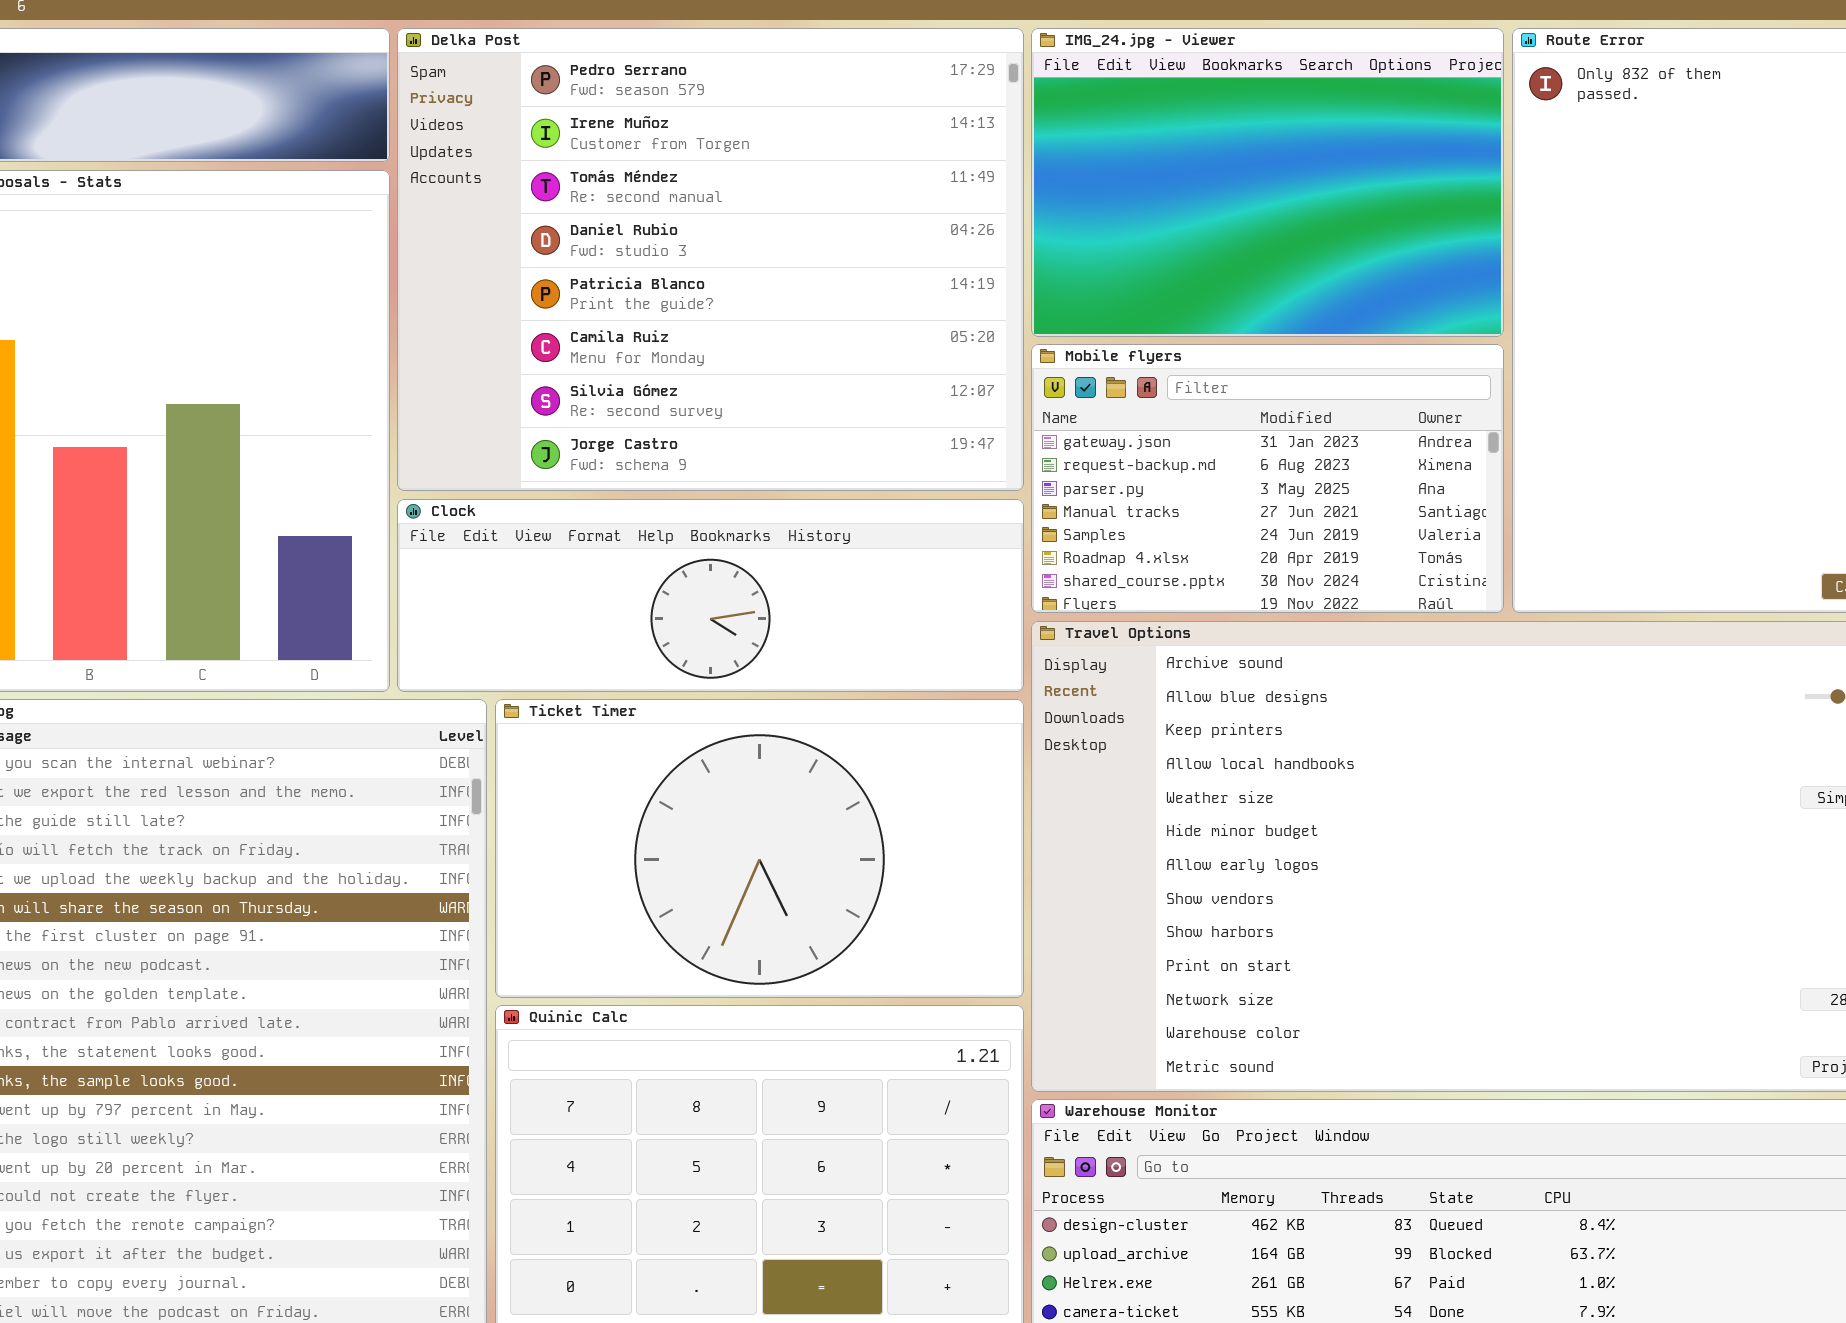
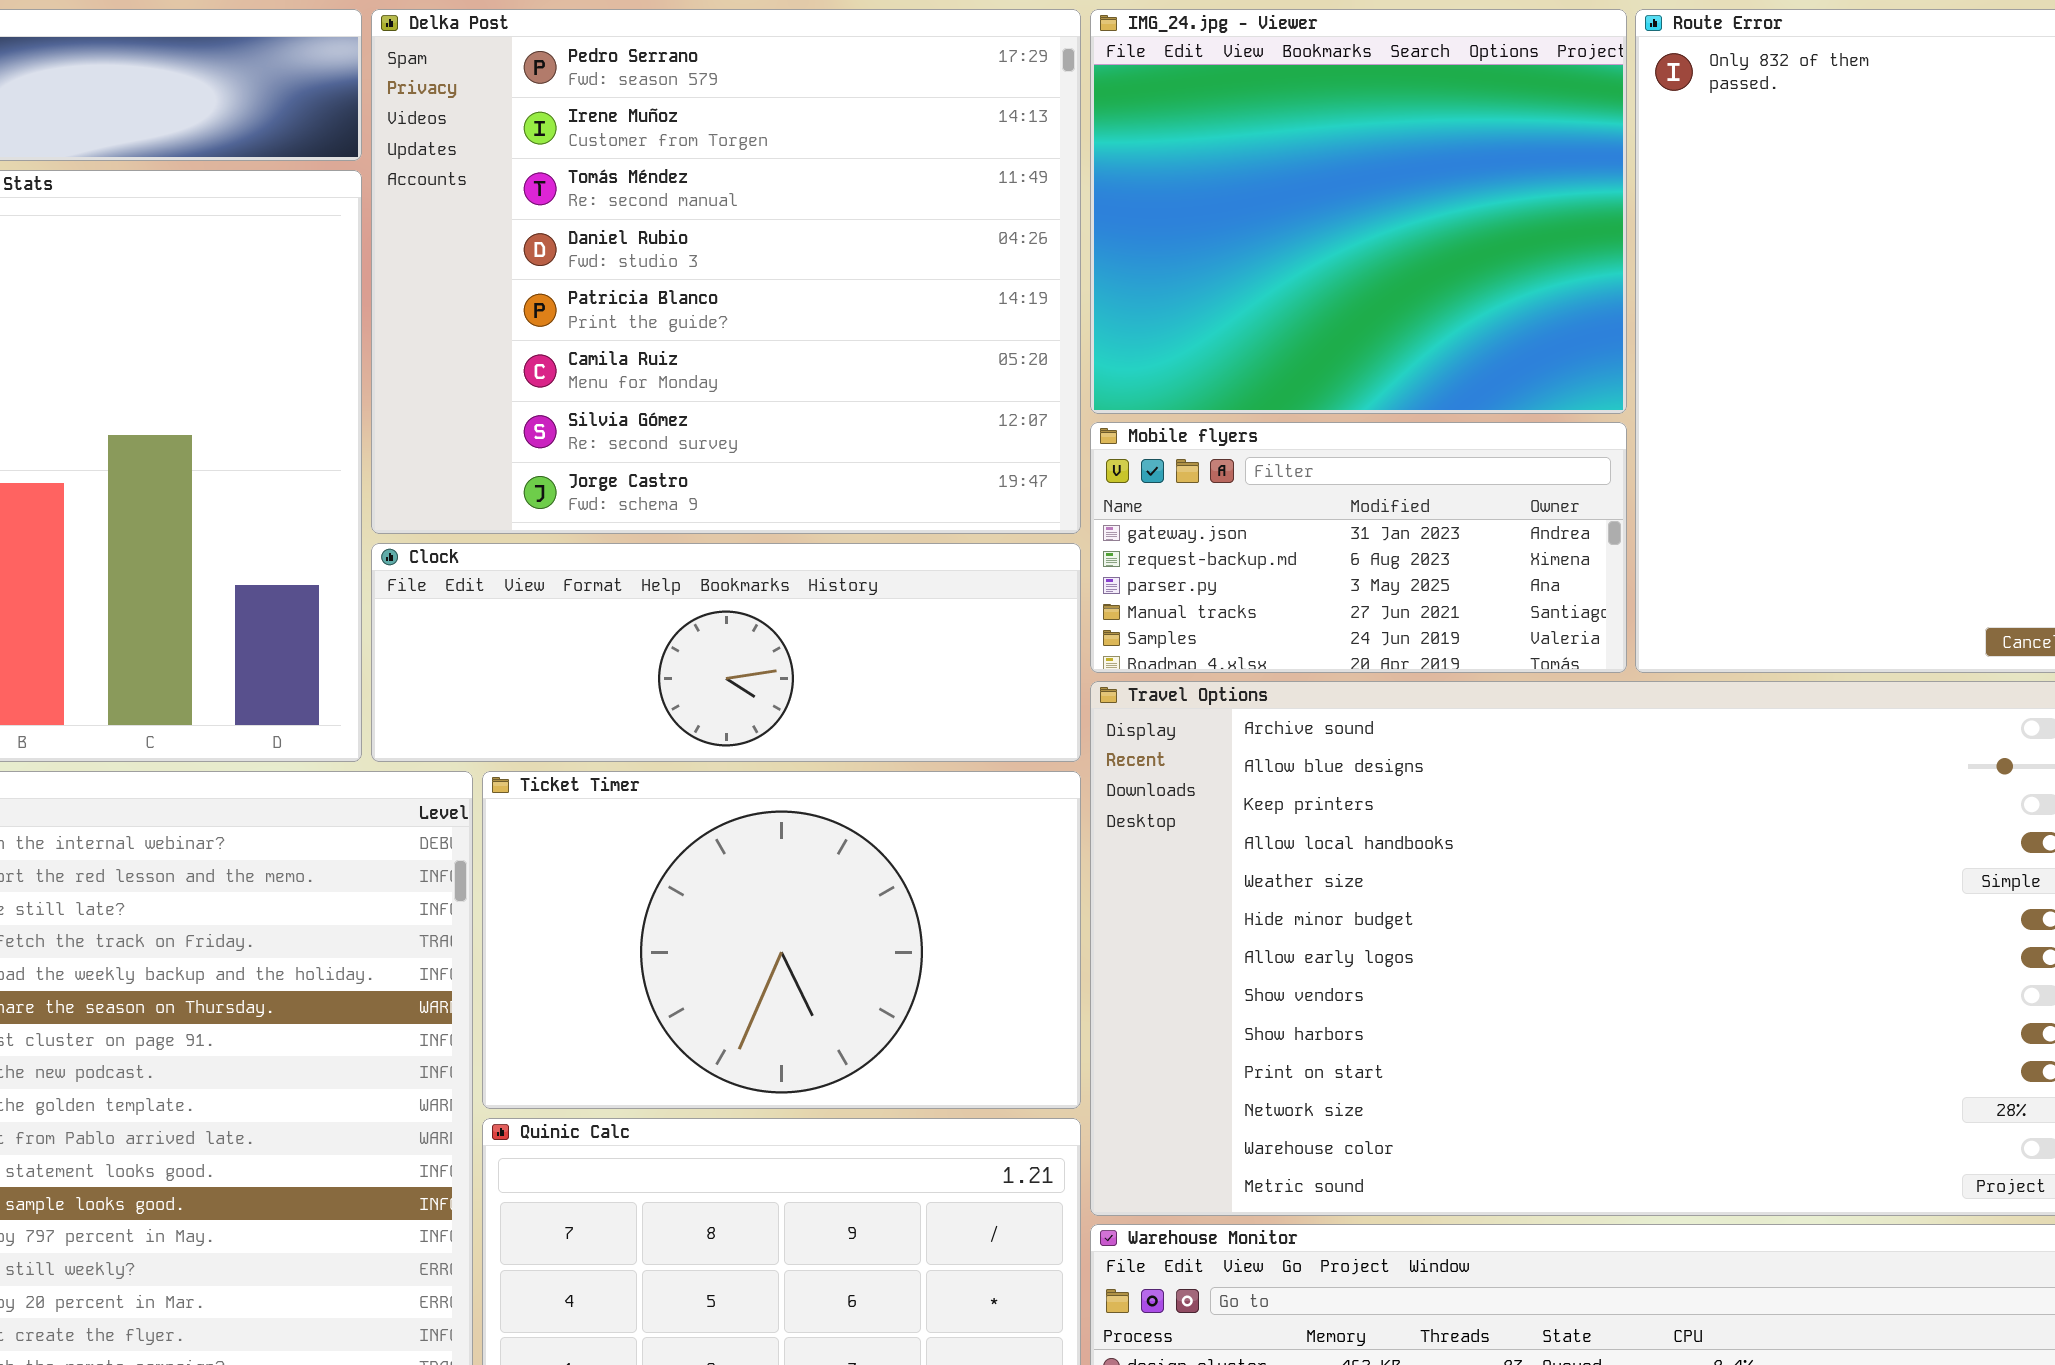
IMG_24.jpg - Viewer: [1031,28,1504,337] -> [1090,9,1627,414], resized
Mobile flyers: [1031,344,1504,613] -> [1090,422,1627,673], resized

